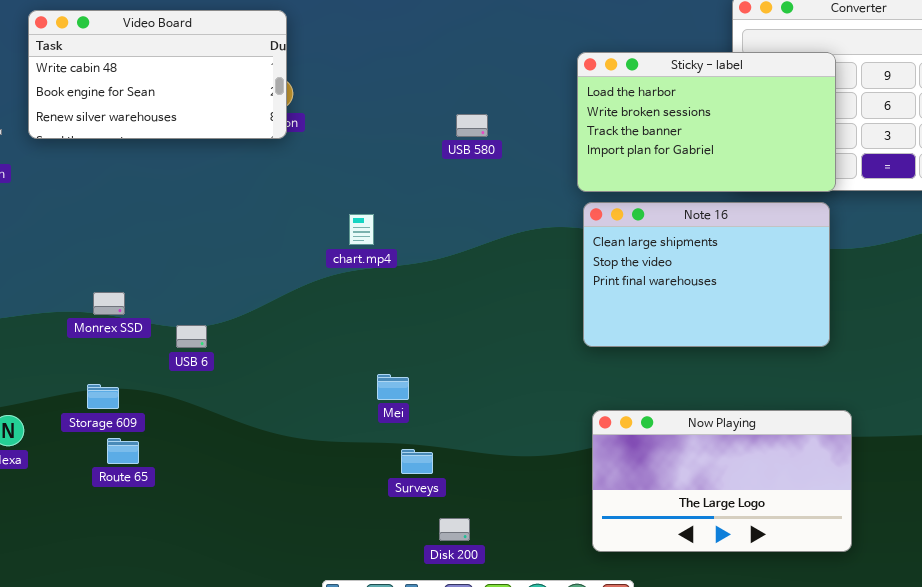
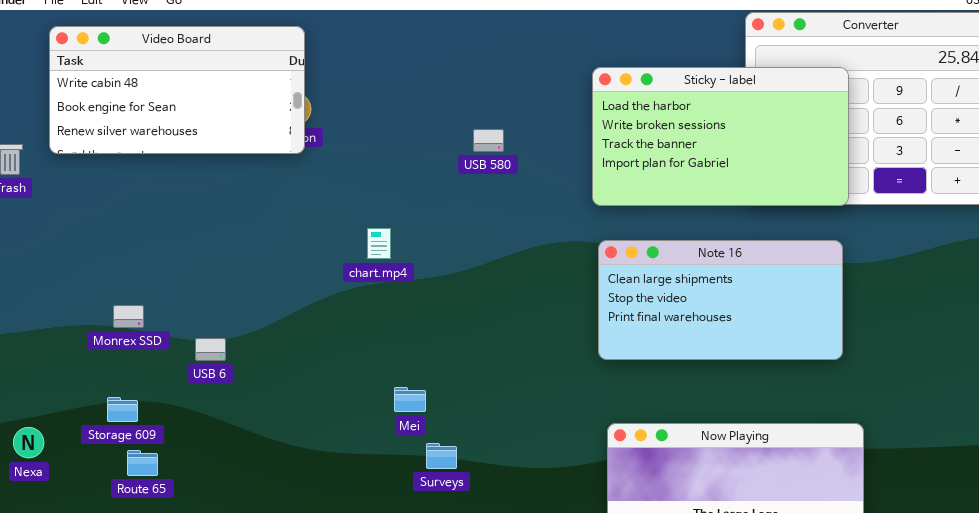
Note 16: [583,202,830,347] -> [598,240,843,360], resized
Surveys: [401,449,433,474] -> [426,443,457,469], moved

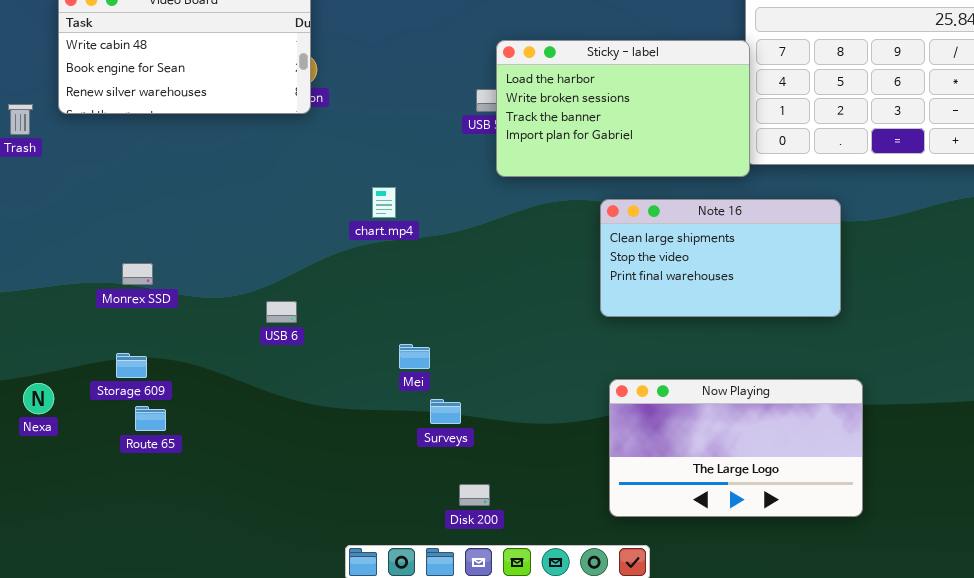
Sticky - label: [592,67,849,206] -> [496,40,750,177], moved
USB 6: [195,338,226,361] -> [266,301,297,323], moved

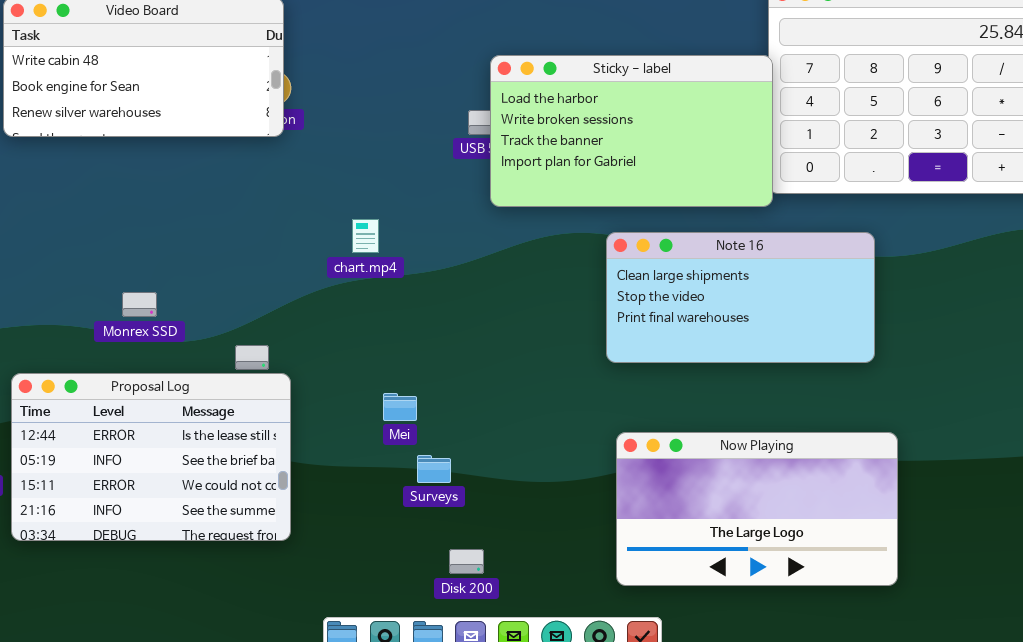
Monrex SSD: [122,263,153,285] -> [122,292,157,317], moved
Proposal Log: none -> [11,373,291,541], opened

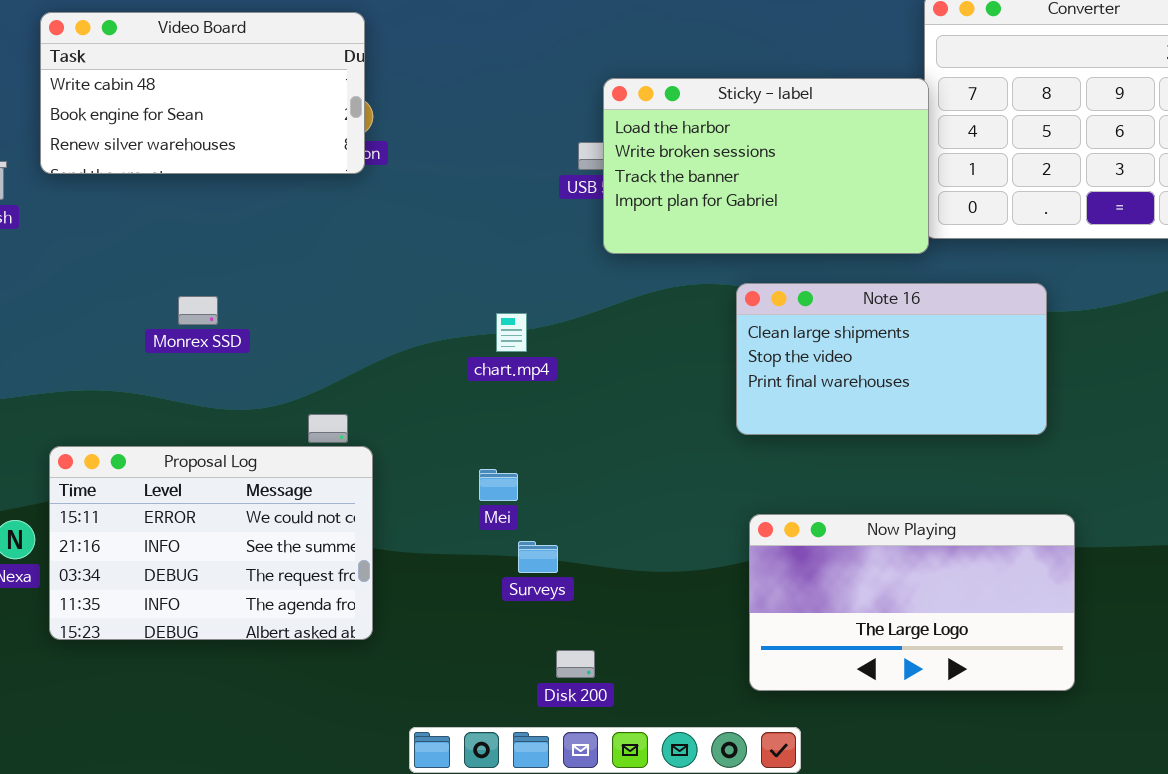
chart.mp4: [352,219,379,253] -> [496,313,527,352], moved
Monrex SSD: [122,292,157,317] -> [178,296,218,325], moved
Proposal Log: [11,373,291,541] -> [49,446,373,640], scrolled down 2 rows

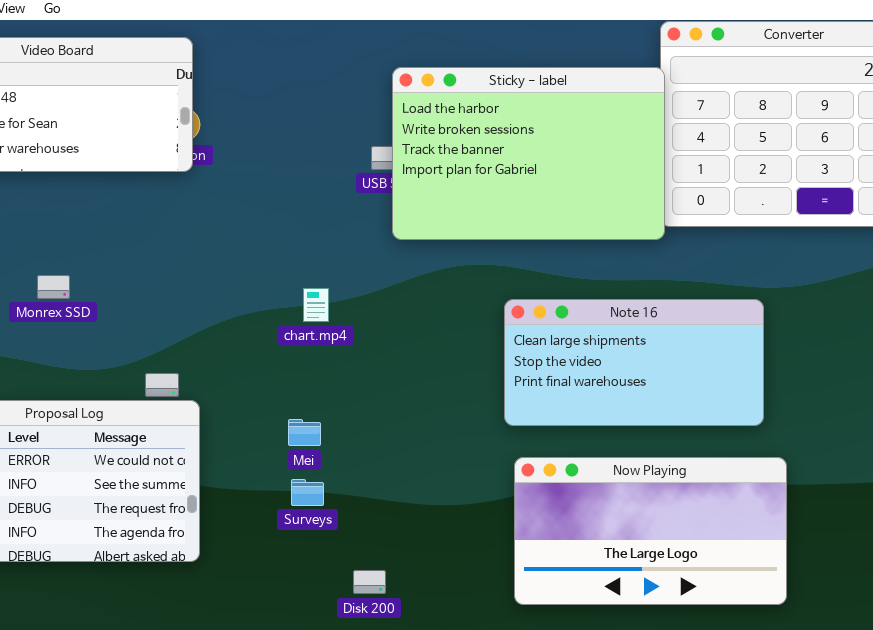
Sticky - label: [603,78,929,254] -> [392,67,665,240], resized
Note 16: [736,283,1047,435] -> [504,299,764,426], moved
Surveys: [518,541,558,573] -> [291,479,324,506], moved

